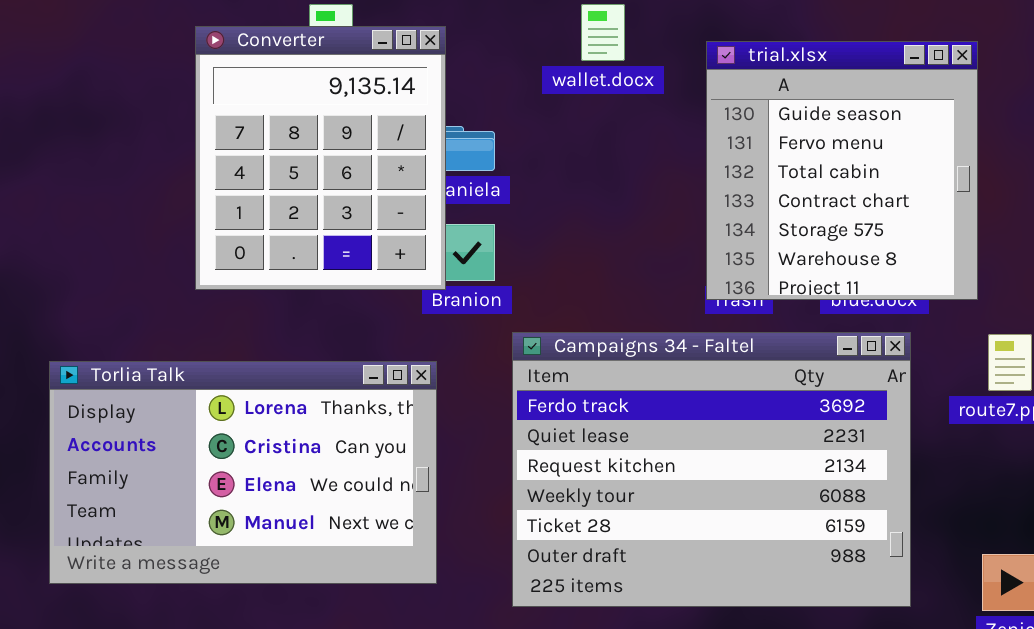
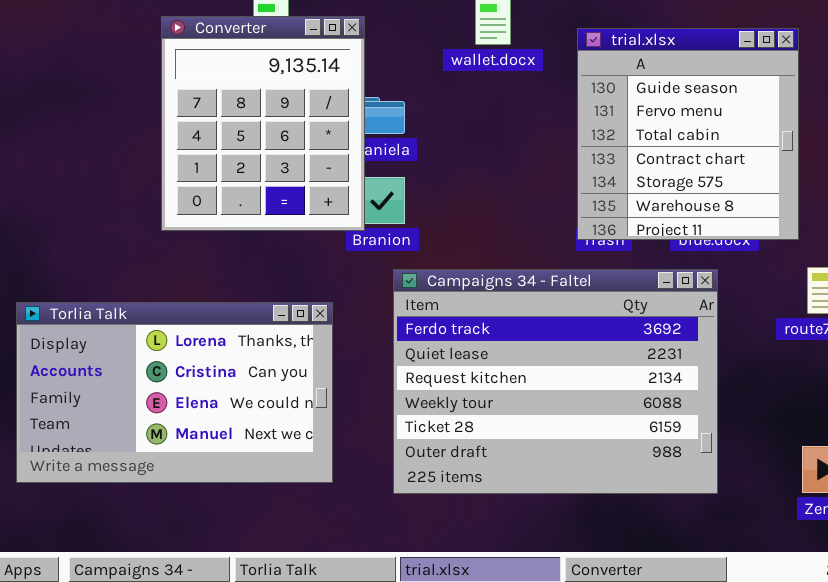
Campaigns 34 - Faltel: [512,332,911,607] -> [393,269,718,494], moved
Torlia Talk: [49,361,437,584] -> [16,302,333,483], moved

